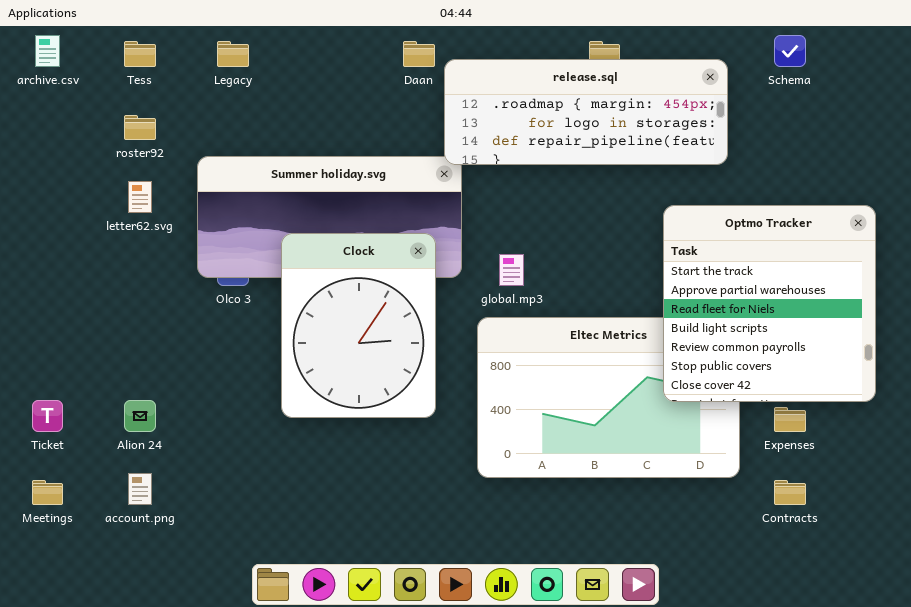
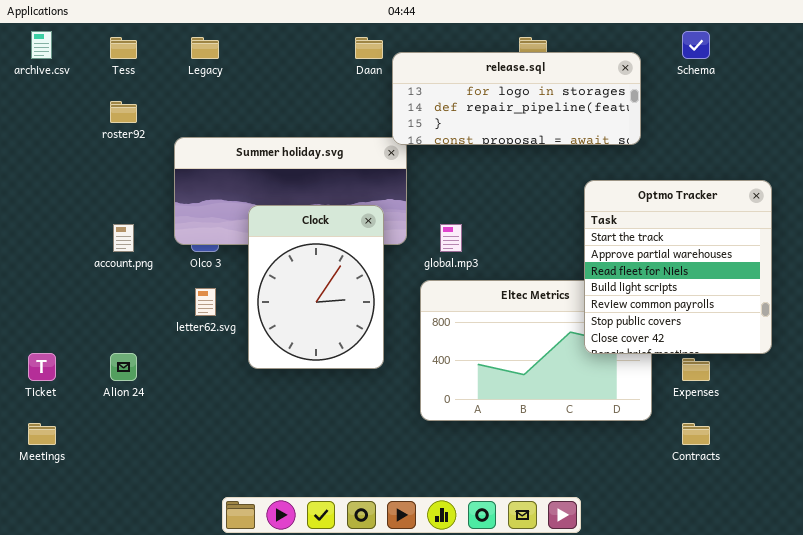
release.sql: [444,59,728,165] -> [392,52,641,145], scrolled down 1 row
letter62.svg: [128,181,152,213] -> [195,288,216,316], moved
account.png: [128,473,152,505] -> [113,224,134,252], moved

